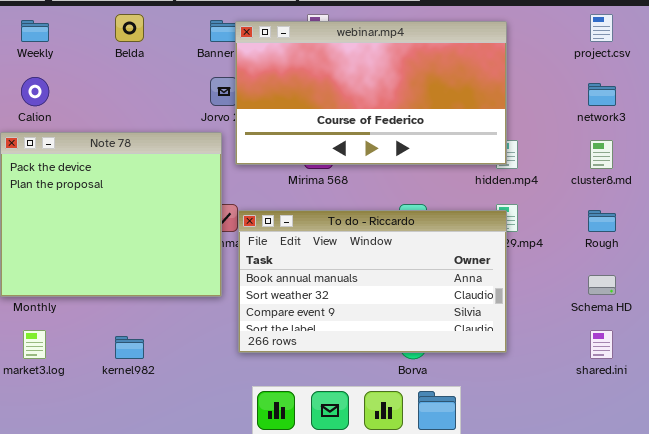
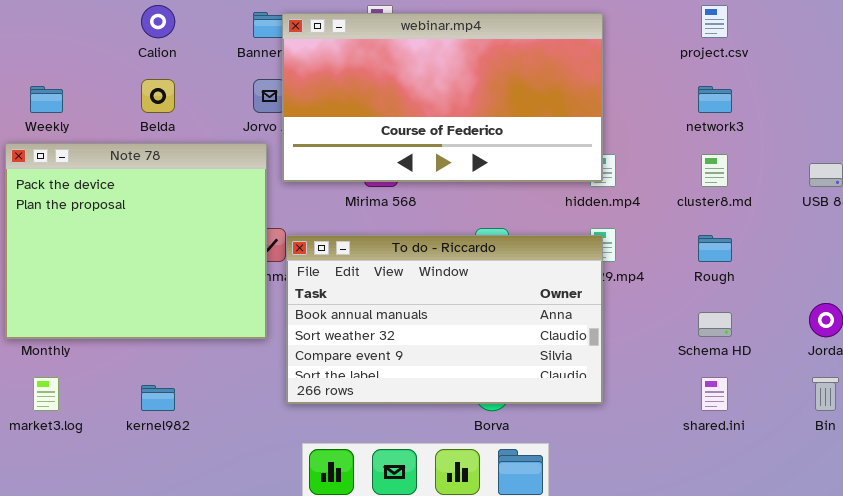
Belda: [115,14,144,42] -> [141,79,175,113], moved
Weekly: [21,20,49,42] -> [30,86,63,113], moved
Calion: [21,77,49,106] -> [141,5,175,38], moved

